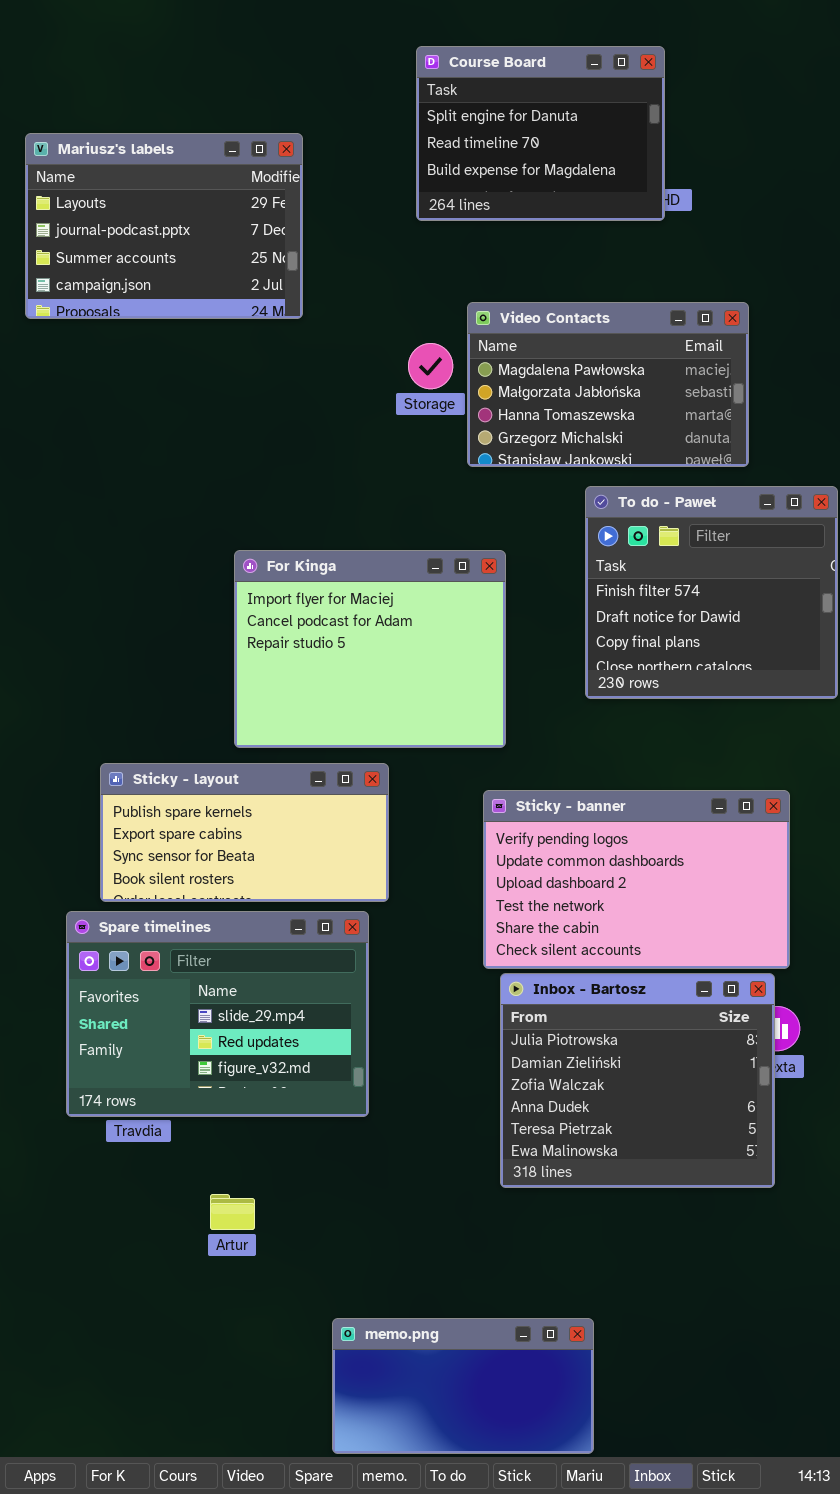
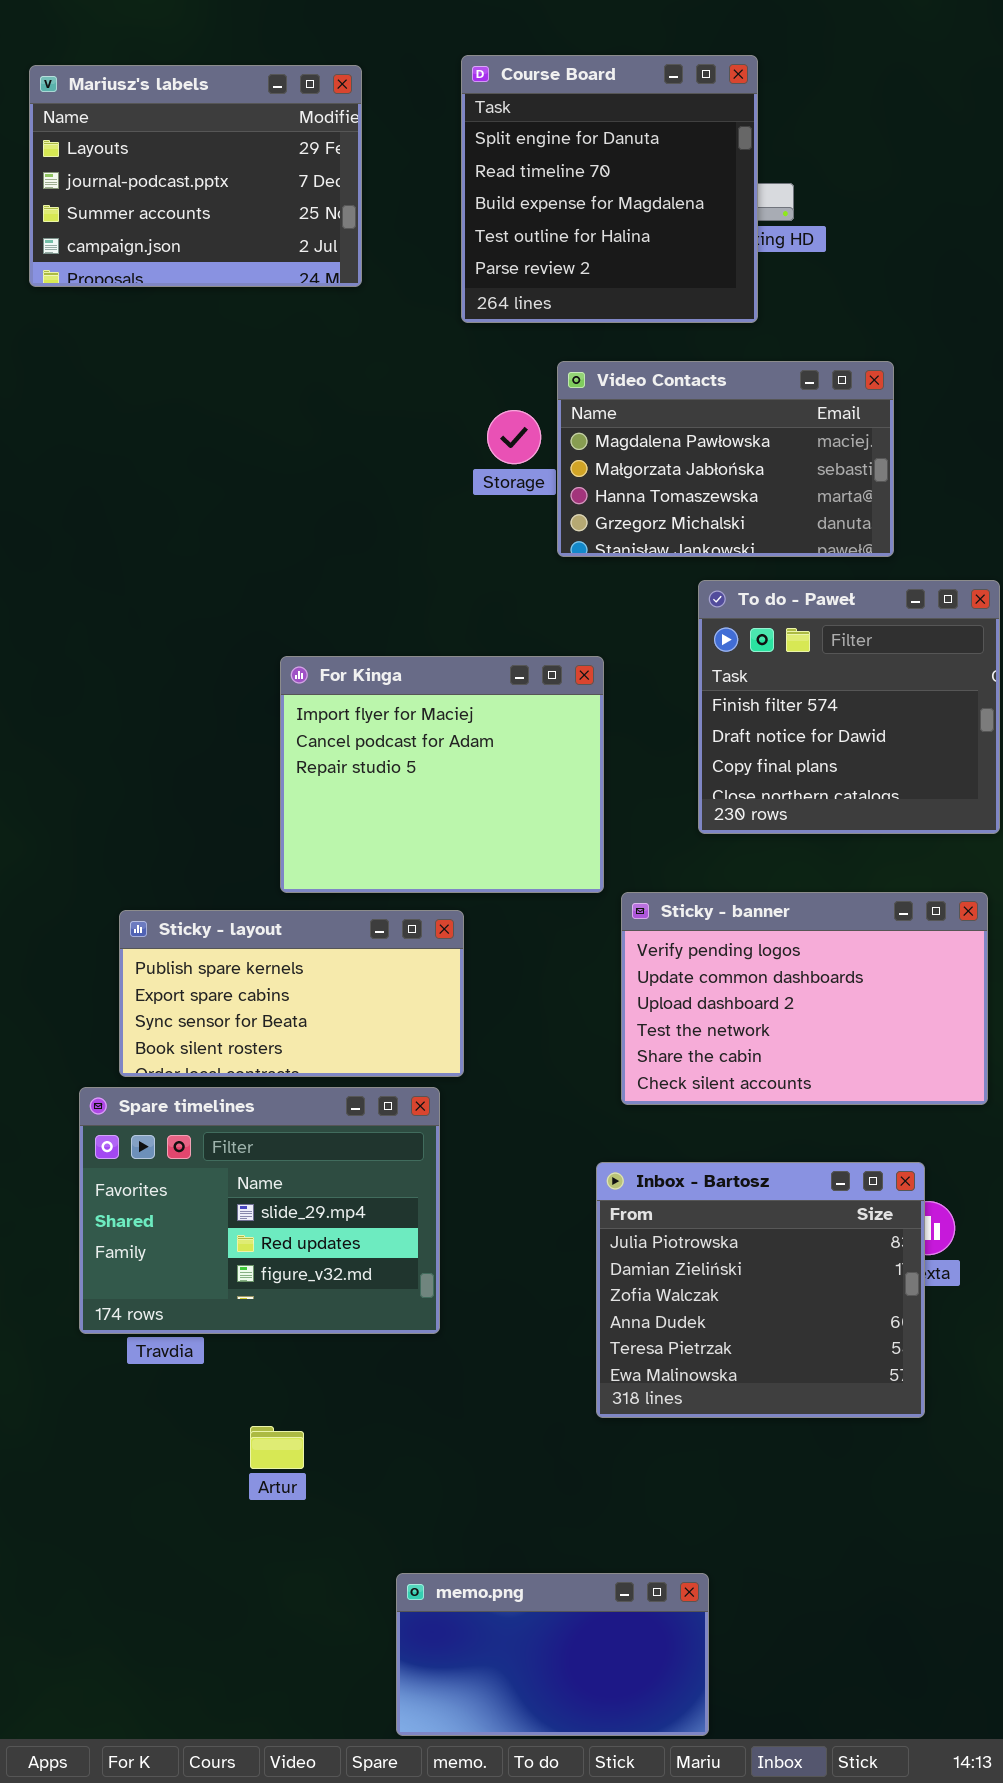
Course Board: [416,46,665,221] -> [461,55,758,323], moved, resized
Mariusz's labels: [25,133,303,319] -> [29,65,362,287], moved
Sticky - banner: [483,790,790,969] -> [621,892,988,1105], moved

